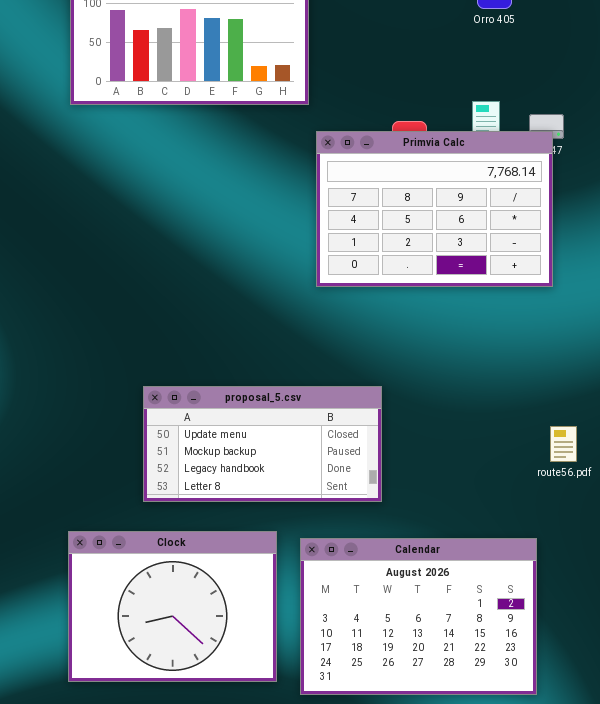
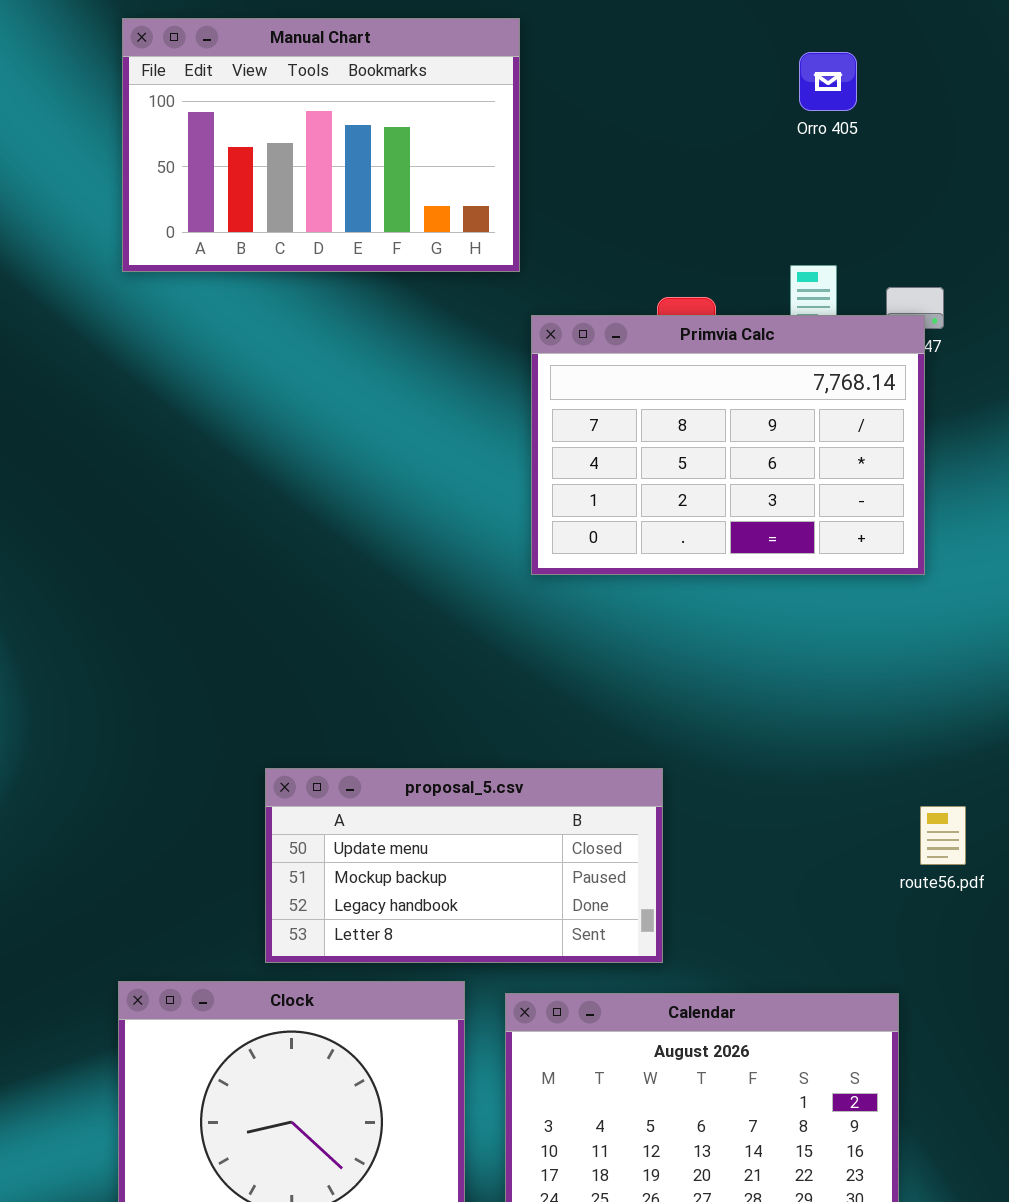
proposal_5.csv: [143,386,382,502] -> [265,768,663,963], moved

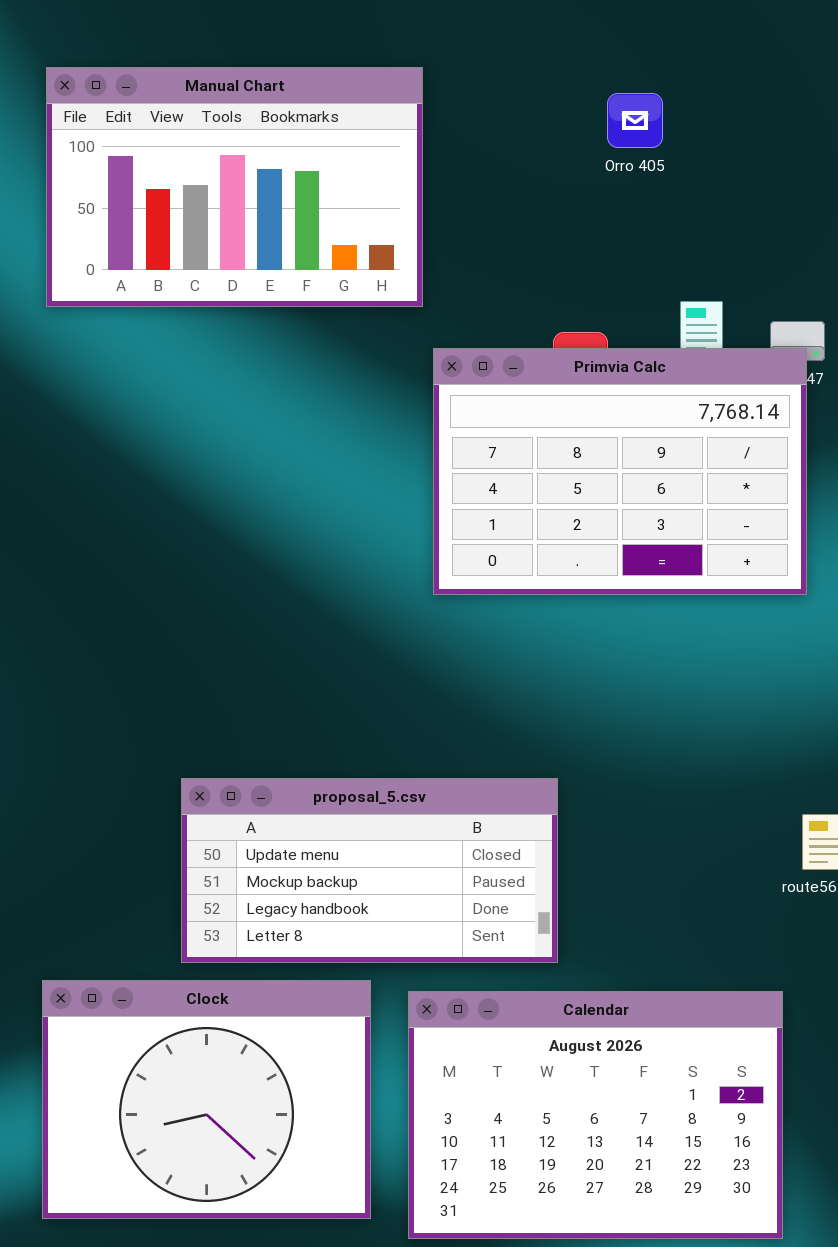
Orro 405: [799,52,857,111] -> [607,93,663,148], moved

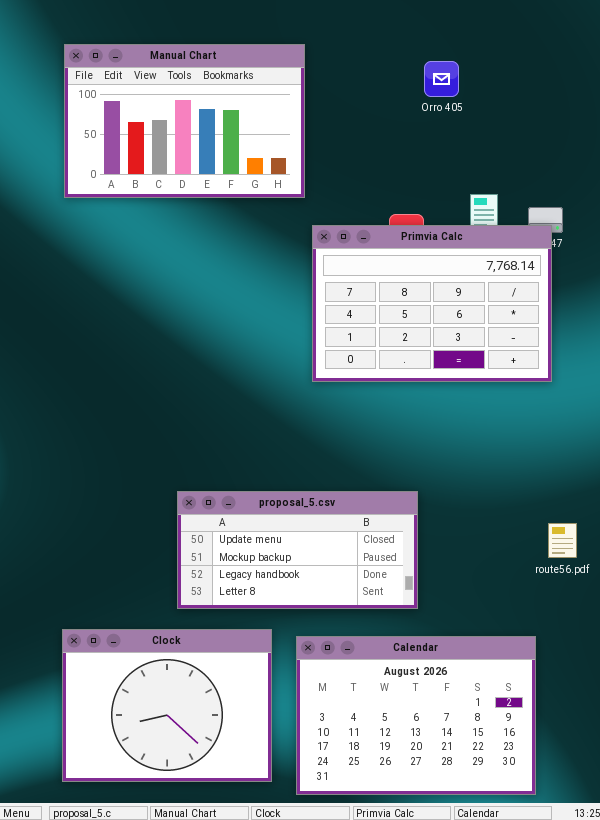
proposal_5.csv: [181,778,558,963] -> [177,491,418,609], moved

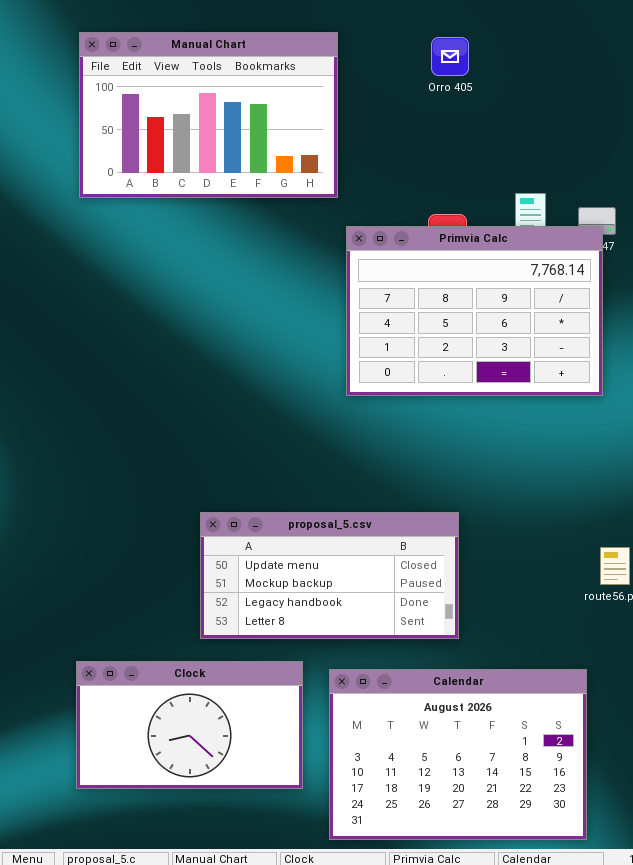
Orro 405: [424,61,459,97] -> [431,37,469,76], moved
Clock: [62,629,272,782] -> [76,661,303,789], resized

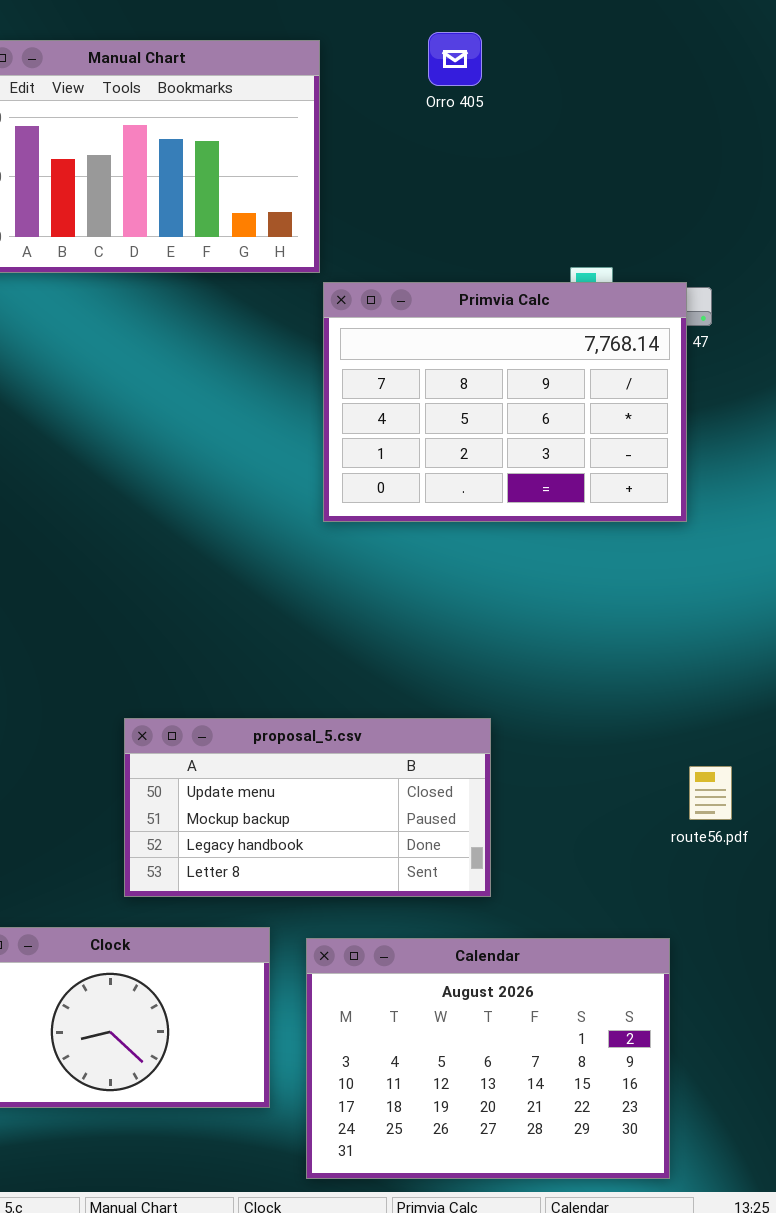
Orro 405: [431,37,469,76] -> [428,32,482,86], moved
Primvia Calc: [346,226,603,396] -> [323,282,687,522], moved

